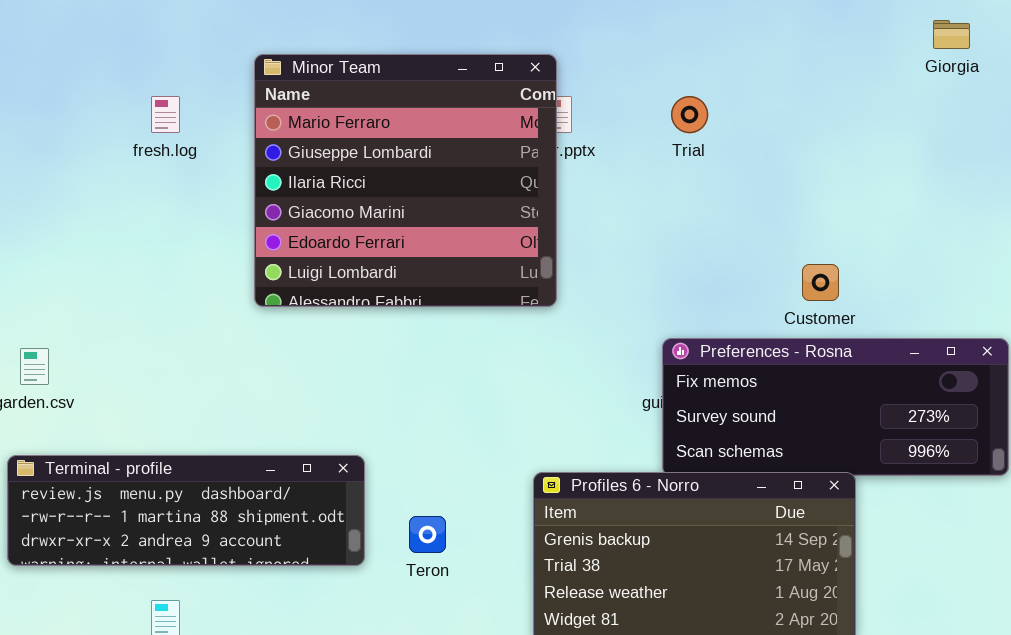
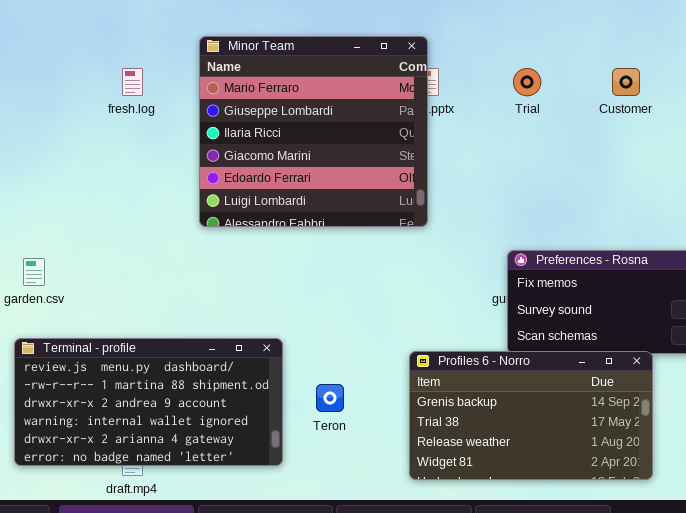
Customer: [802,264,839,301] -> [612,68,640,96], moved
Terminal - profile: [7,455,365,566] -> [14,338,283,466], resized

